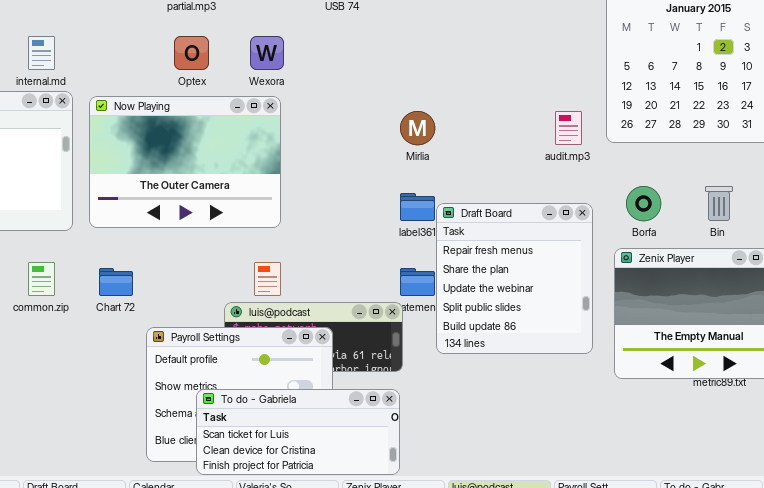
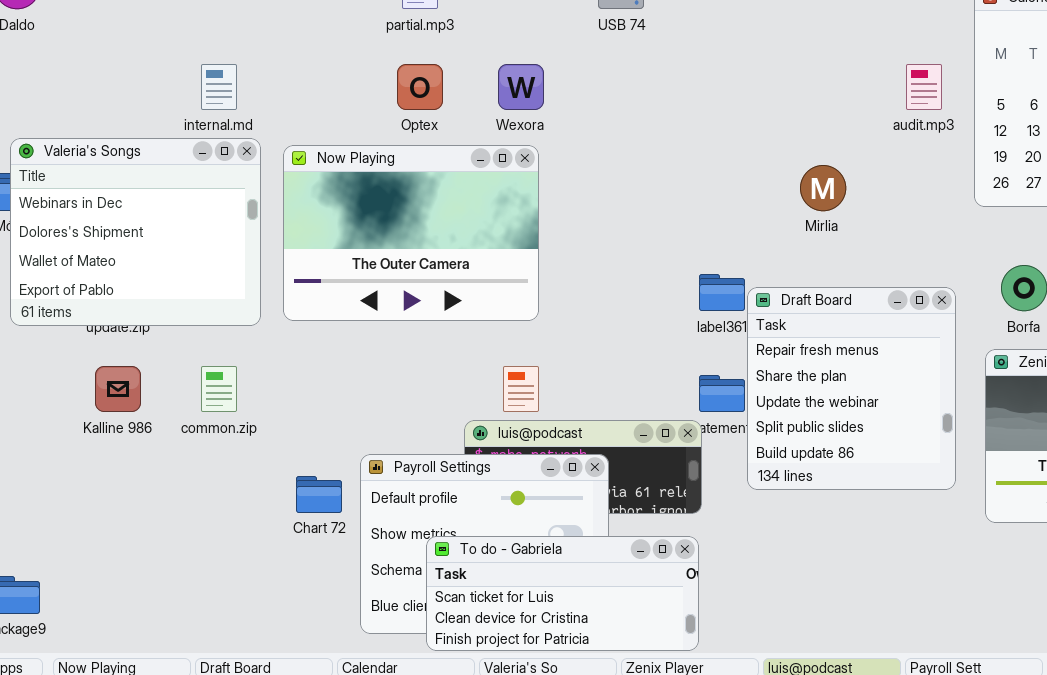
Mirlia: [400,111,435,145] -> [800,165,846,211], moved
audit.mp3: [555,111,582,145] -> [906,64,942,110], moved
Chart 72: [99,268,133,296] -> [296,476,342,513], moved

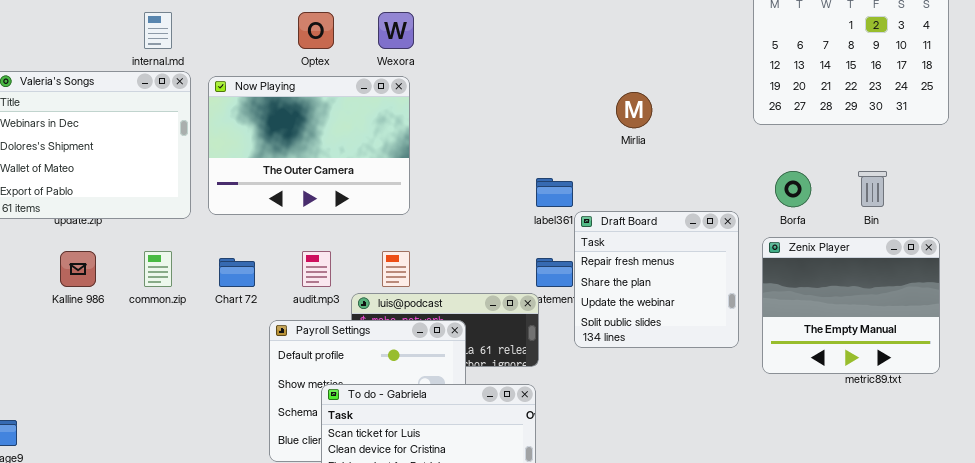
audit.mp3: [906,64,942,110] -> [302,251,331,287], moved
Draft Board: [747,287,956,490] -> [574,211,739,348], resized
Chart 72: [296,476,342,513] -> [219,258,255,287], moved

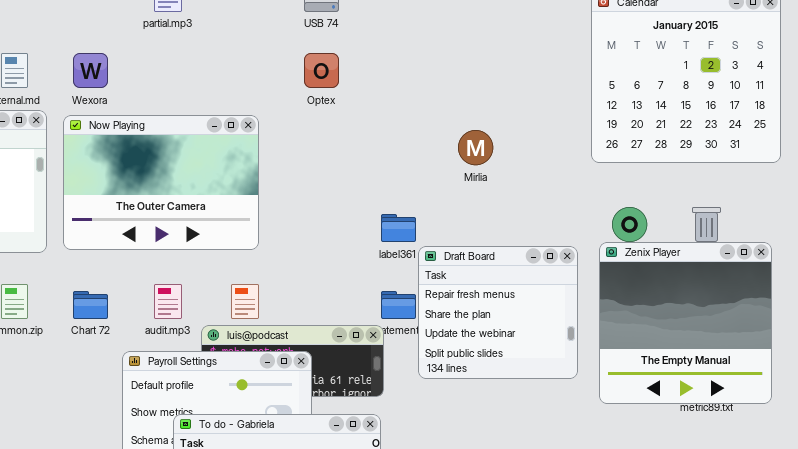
Optex: [298,12,334,49] -> [304,53,339,88], moved
Wexora: [378,12,414,49] -> [73,53,108,88], moved
Zenix Player: [762,237,940,374] -> [599,242,772,404], resized

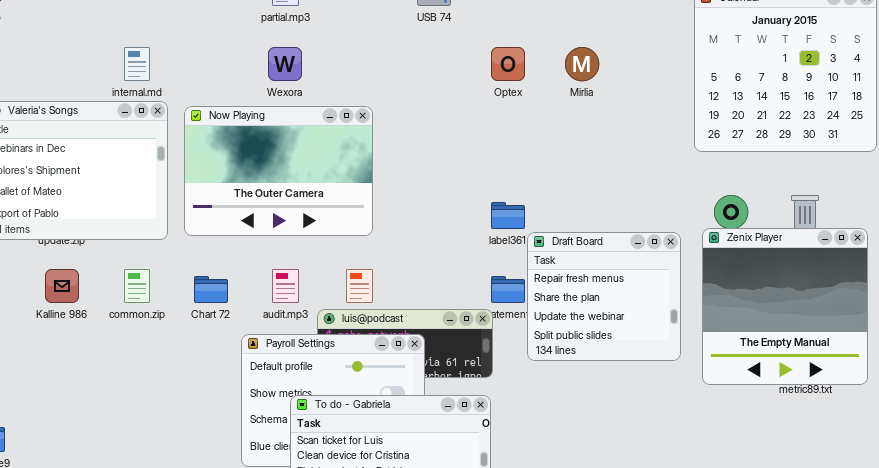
Wexora: [73,53,108,88] -> [268,47,302,81], moved
Optex: [304,53,339,88] -> [491,47,525,81], moved
Mirlia: [458,130,493,165] -> [565,47,599,81], moved

